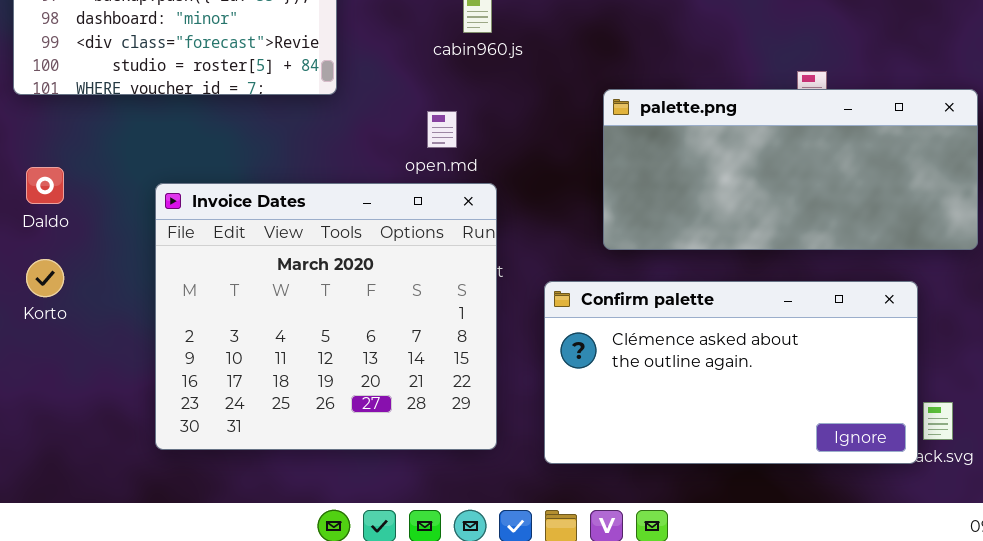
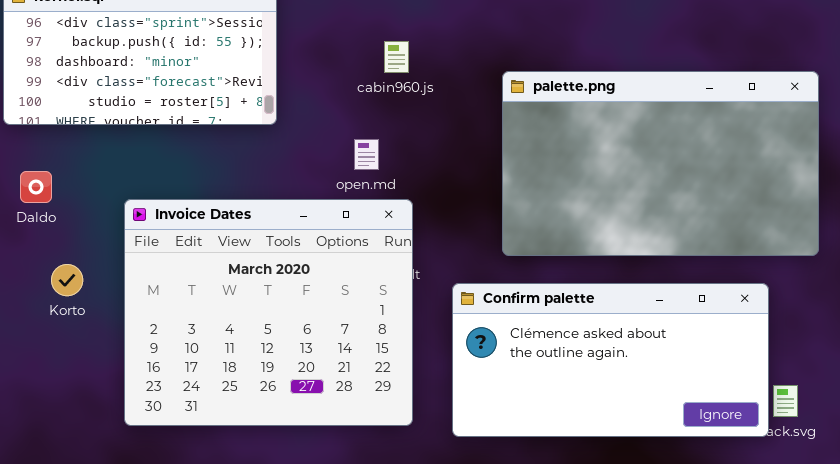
palette.png: [603,89,978,250] -> [502,71,819,256], resized
Daldo: [26,167,64,204] -> [20,171,52,203], moved
Korto: [26,259,64,297] -> [51,264,83,296], moved

